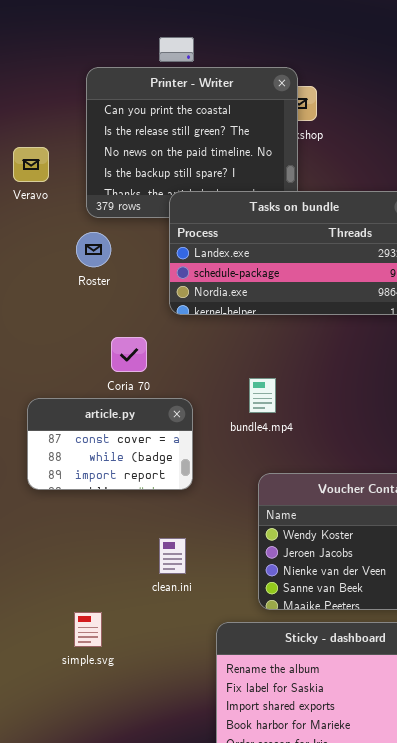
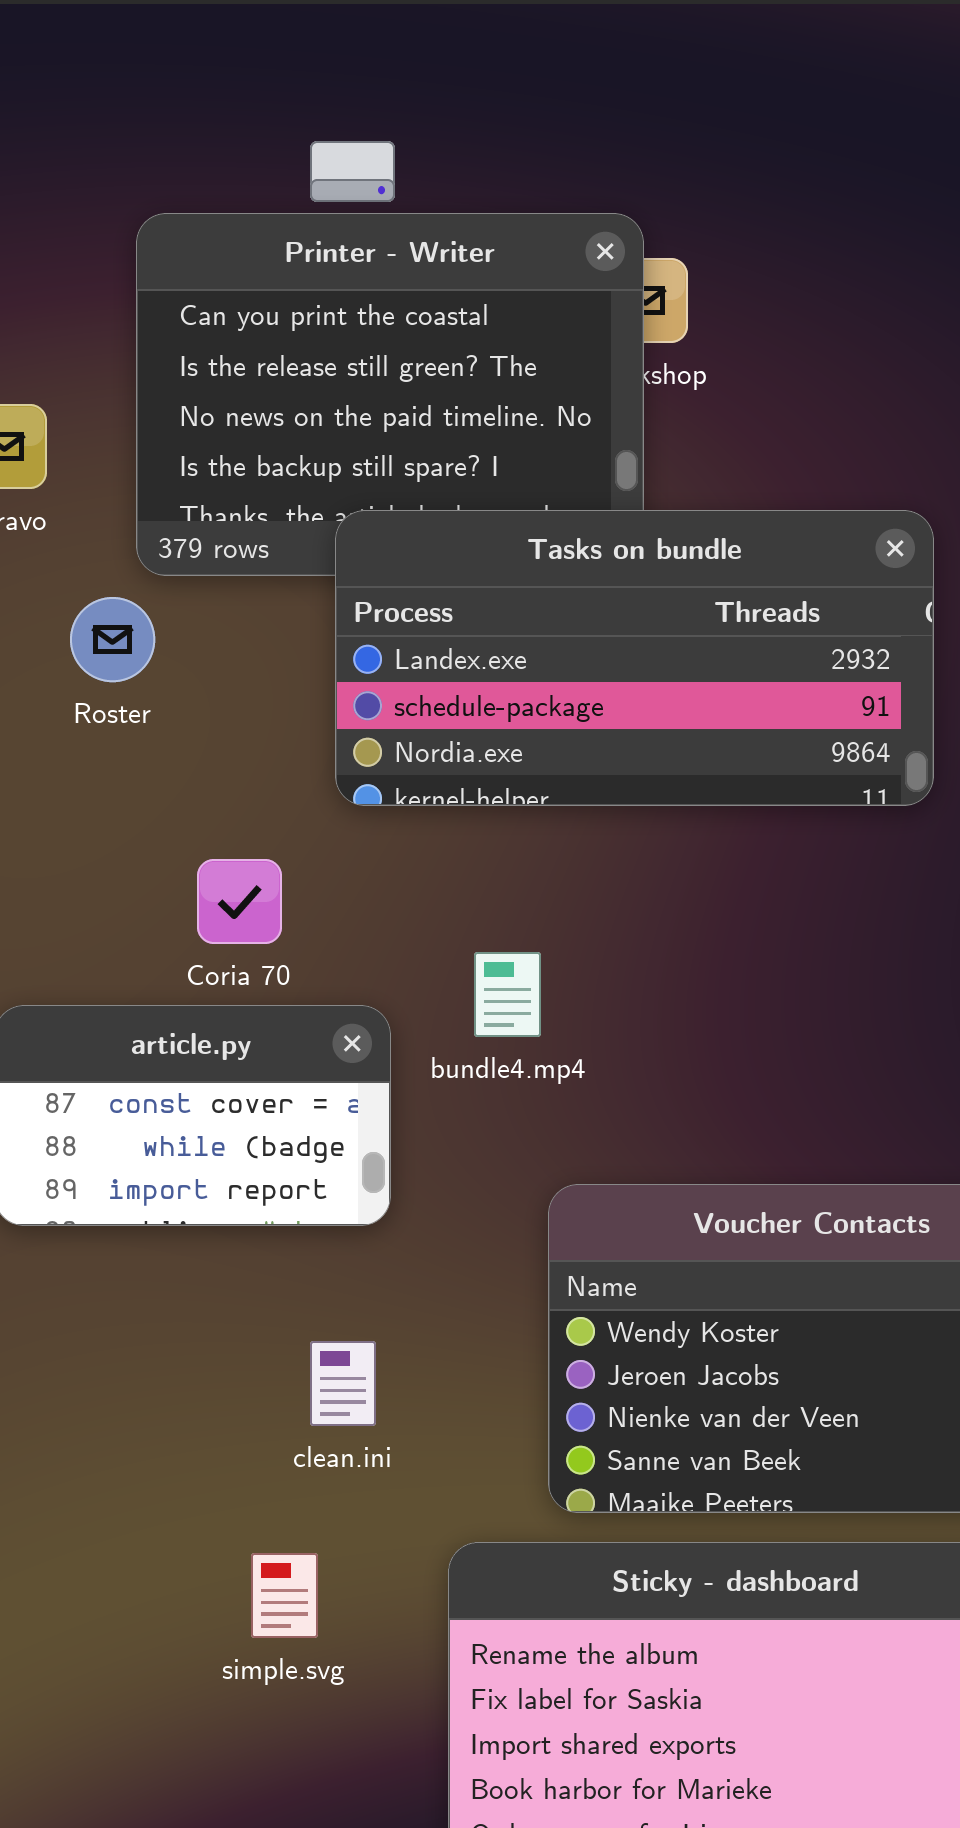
Roster: [76,232,111,267] -> [70,597,155,682], moved
bundle4.mp4: [249,378,276,413] -> [474,952,541,1037], moved
simple.svg: [74,612,102,647] -> [251,1553,318,1638], moved

